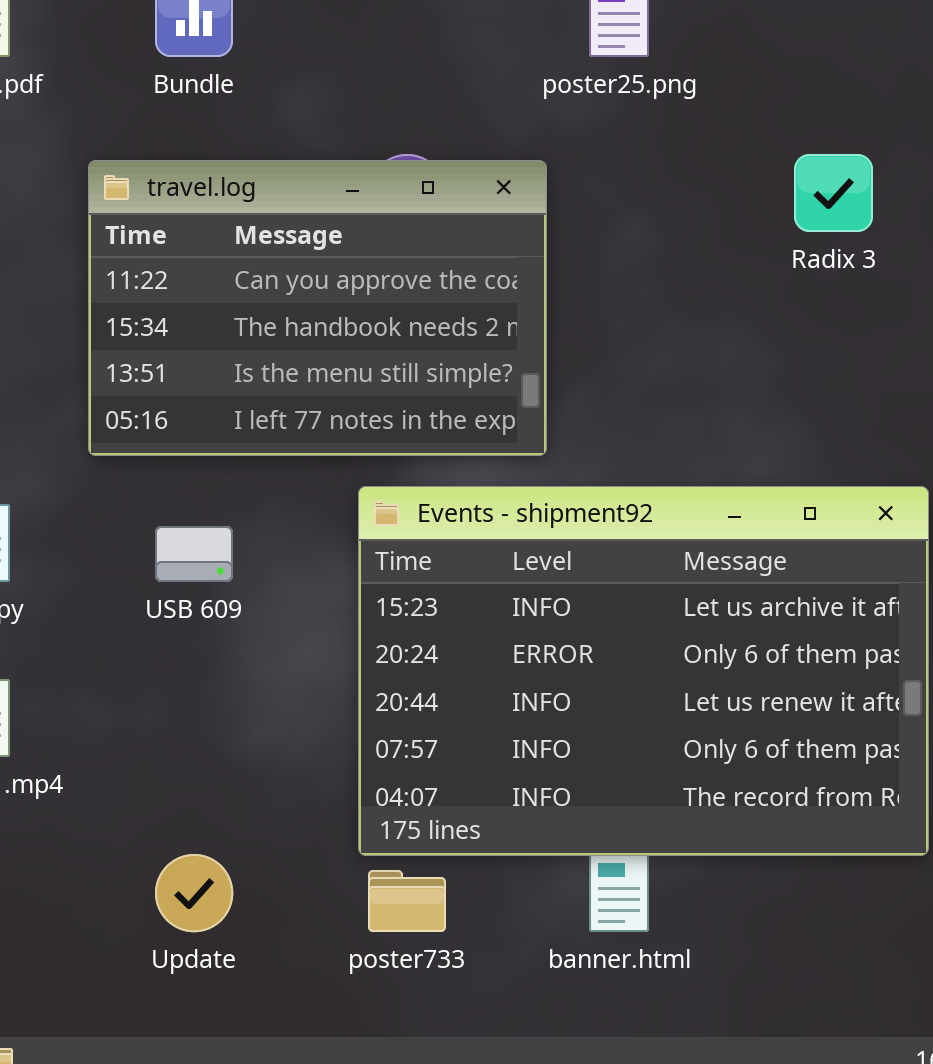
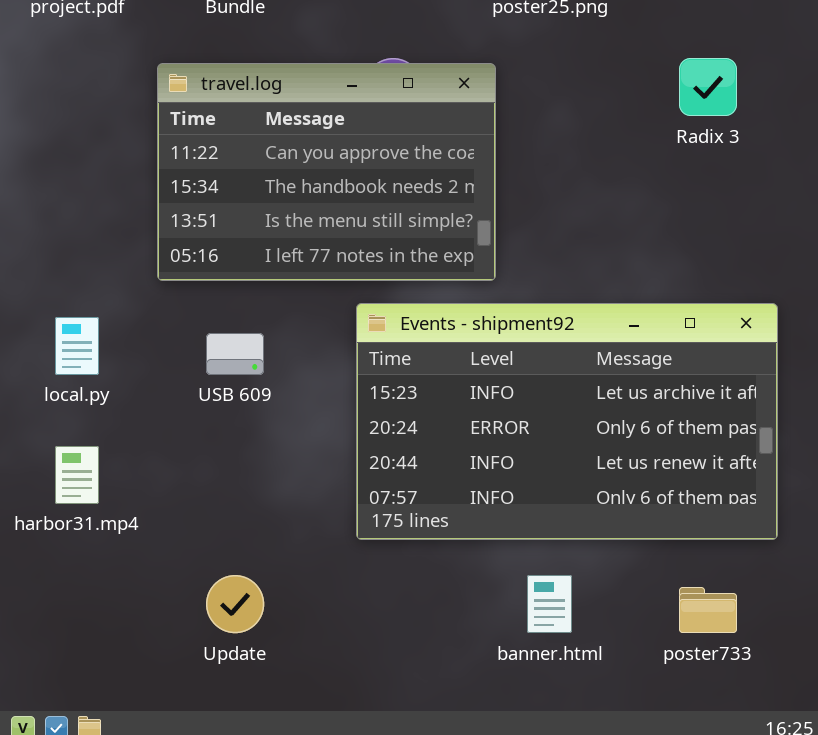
Events - shipment92: [358,486,929,856] -> [356,303,778,540], resized
poster733: [368,870,446,932] -> [679,587,737,633], moved

